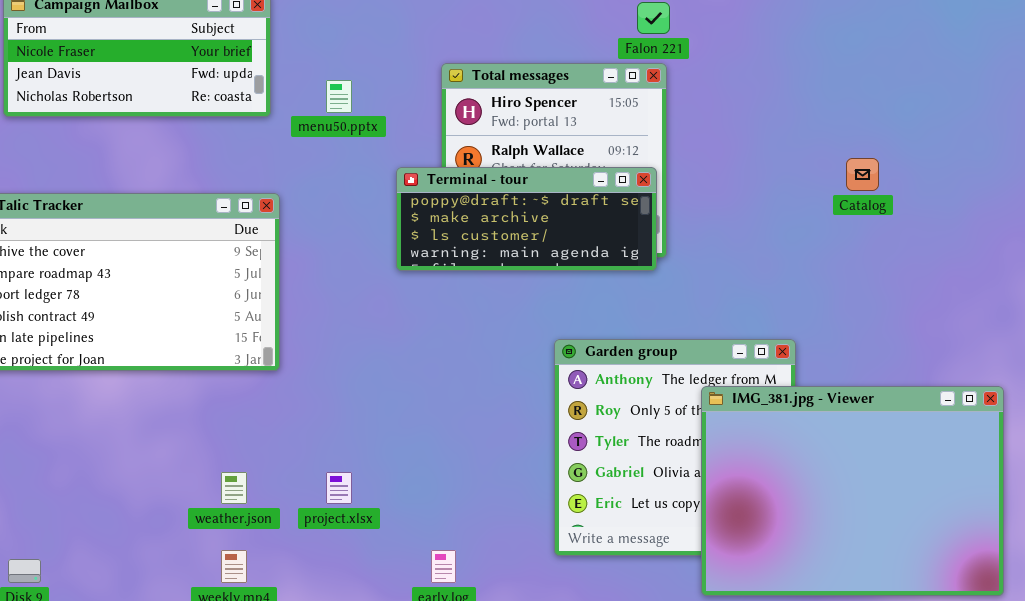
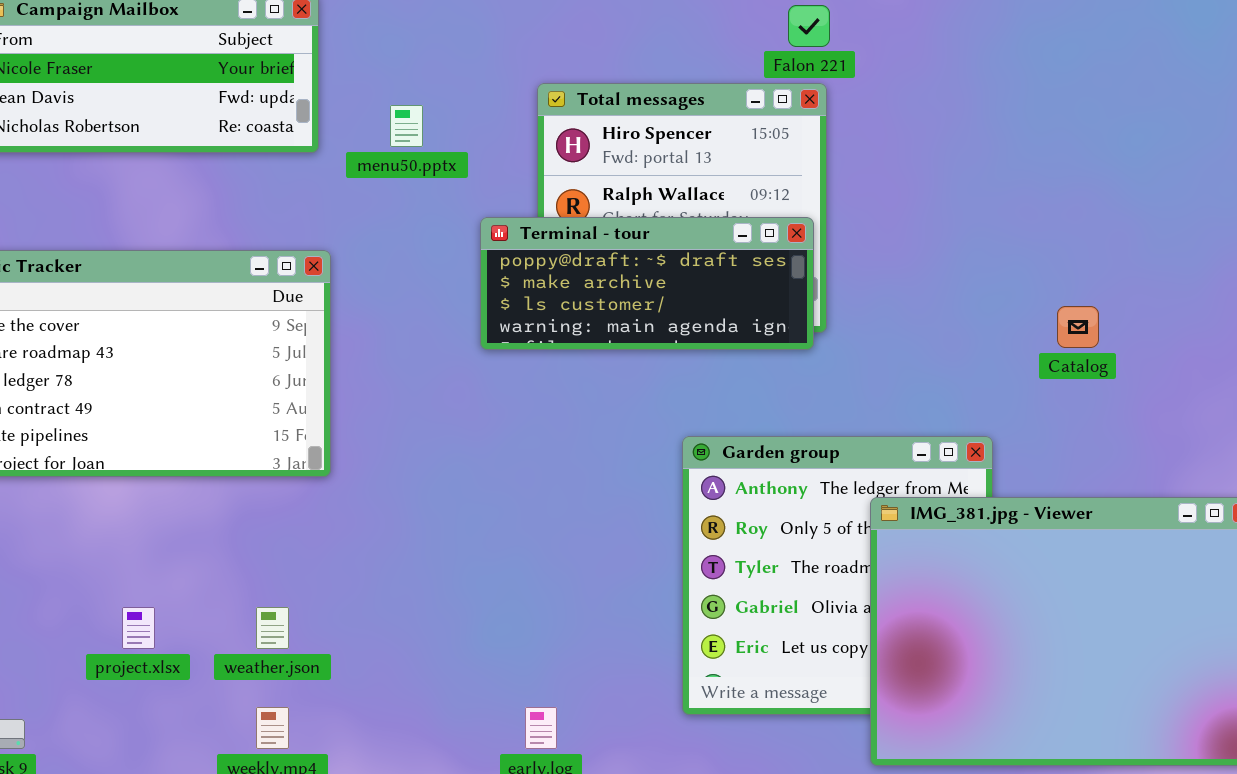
Catalog: [846,158,879,191] -> [1057,306,1099,348], moved
project.xlsx: [326,472,352,504] -> [122,607,155,649], moved

